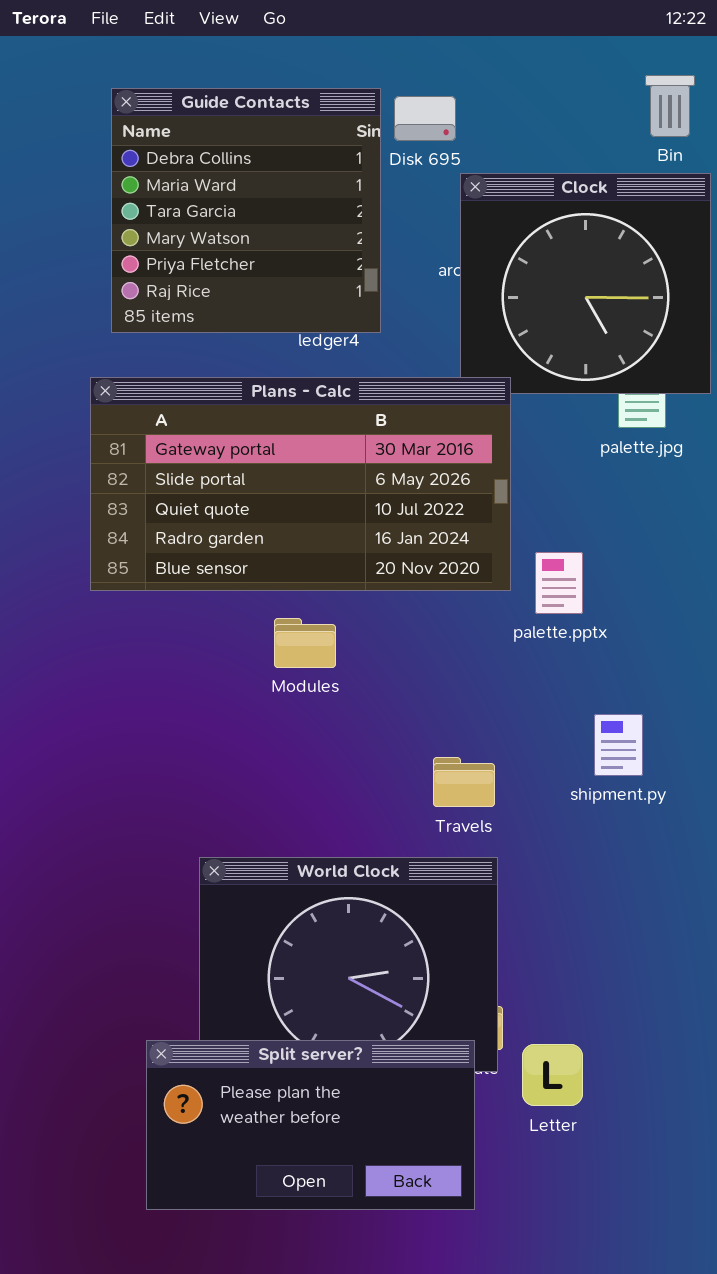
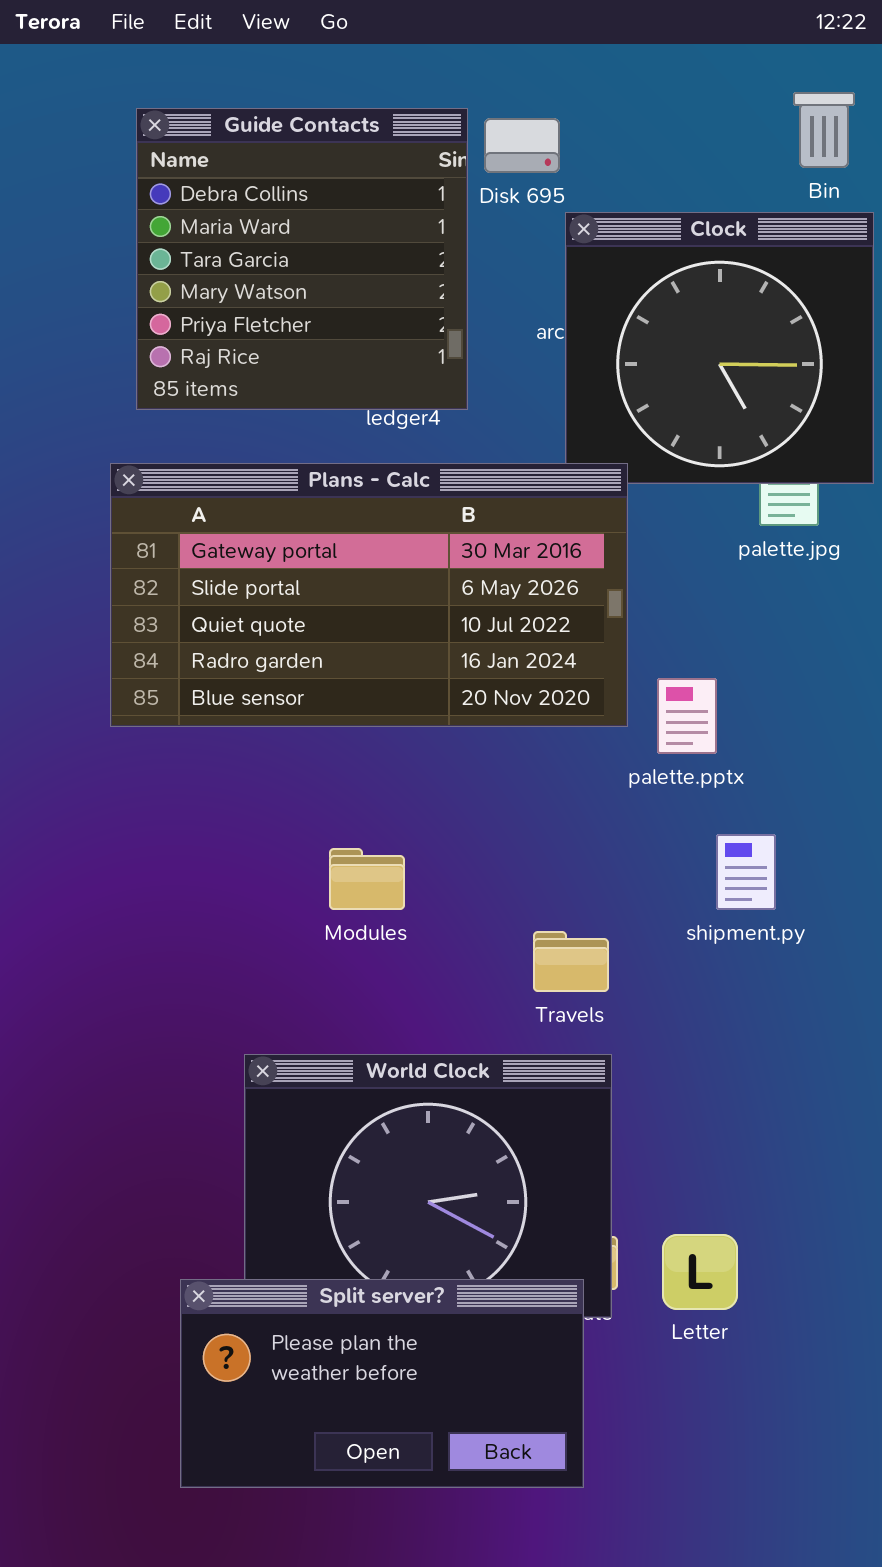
Modules: [274,618,336,668] -> [329,848,405,910], moved
shipment.py: [594,714,643,776] -> [716,834,776,910], moved
Letter: [522,1044,583,1106] -> [662,1234,738,1310], moved

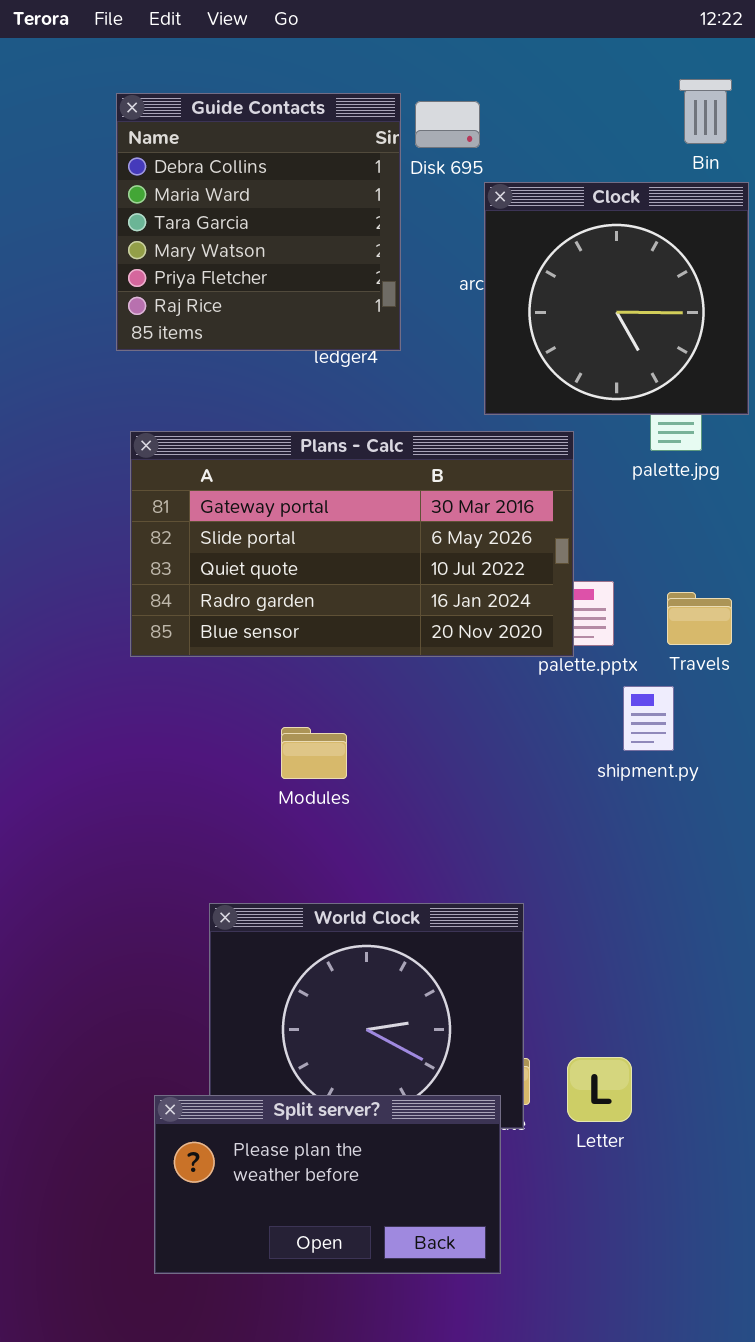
Plans - Calc: [110,463,628,727] -> [130,431,574,657], moved
shipment.py: [716,834,776,910] -> [623,686,674,751], moved
Travels: [533,931,609,992] -> [667,592,732,645], moved

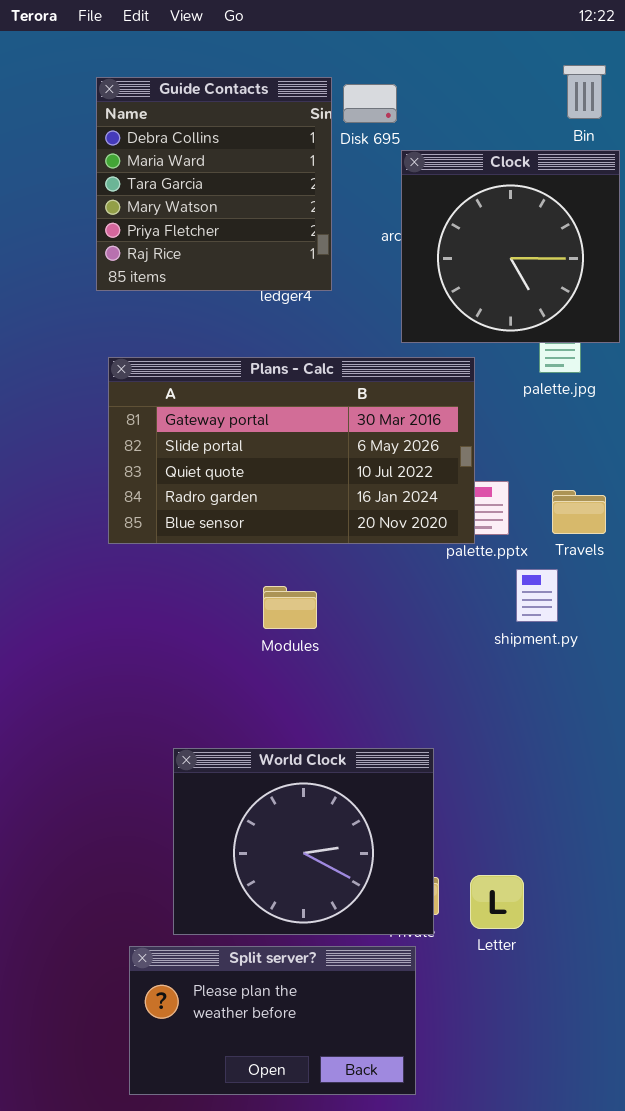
Modules: [281,727,347,779] -> [263,586,317,629], moved
Split server?: [154,1095,501,1274] -> [129,946,416,1095], moved

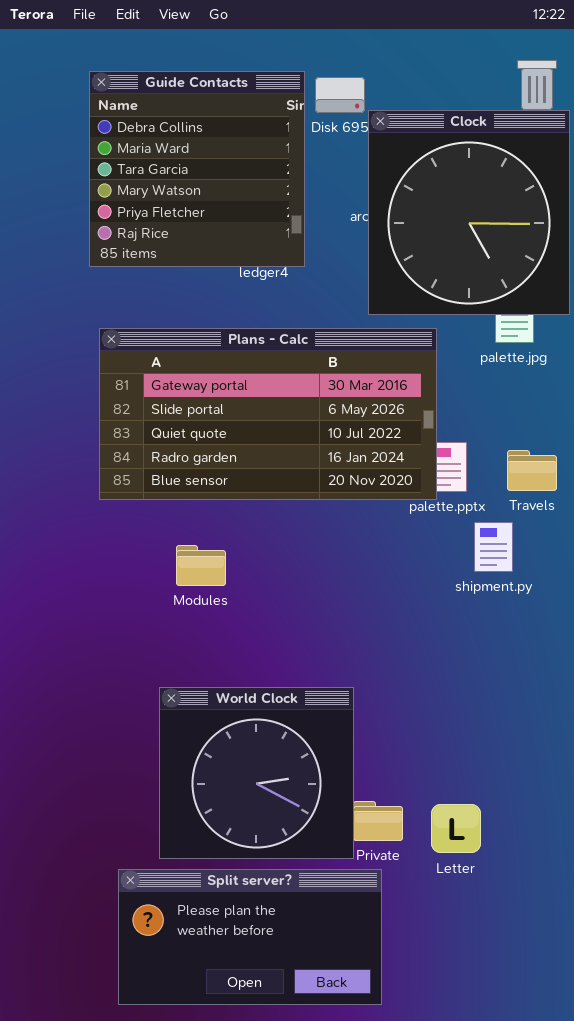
Clock: [401,150,620,343] -> [368,110,570,315], resized
Modules: [263,586,317,629] -> [176,545,226,586], moved
World Clock: [173,748,434,935] -> [159,687,354,859], resized

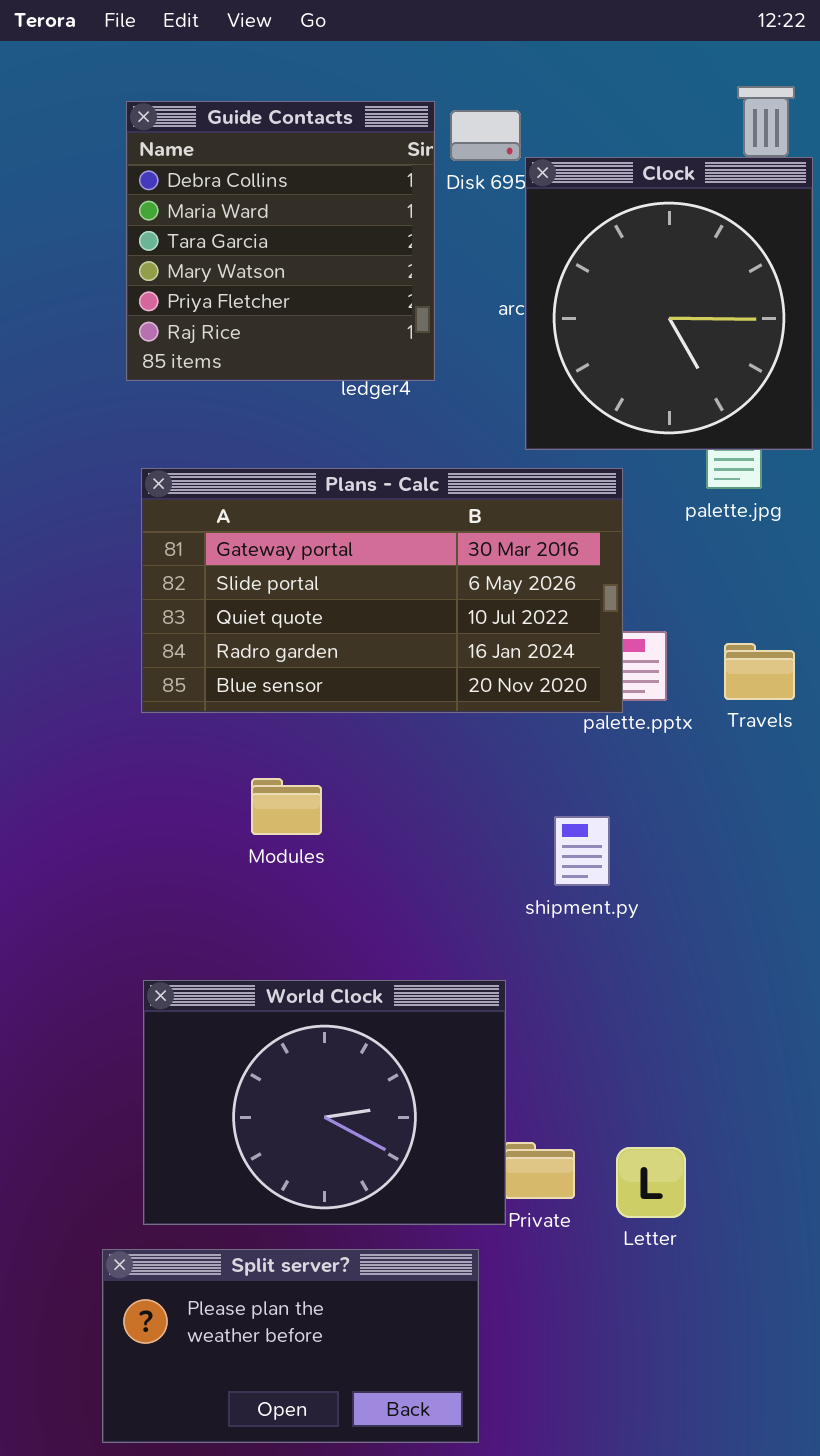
shipment.py: [474,522,513,572] -> [554,816,610,886], moved
World Clock: [159,687,354,859] -> [143,980,506,1225], resized
Split server?: [118,869,382,1005] -> [102,1249,479,1443], moved

